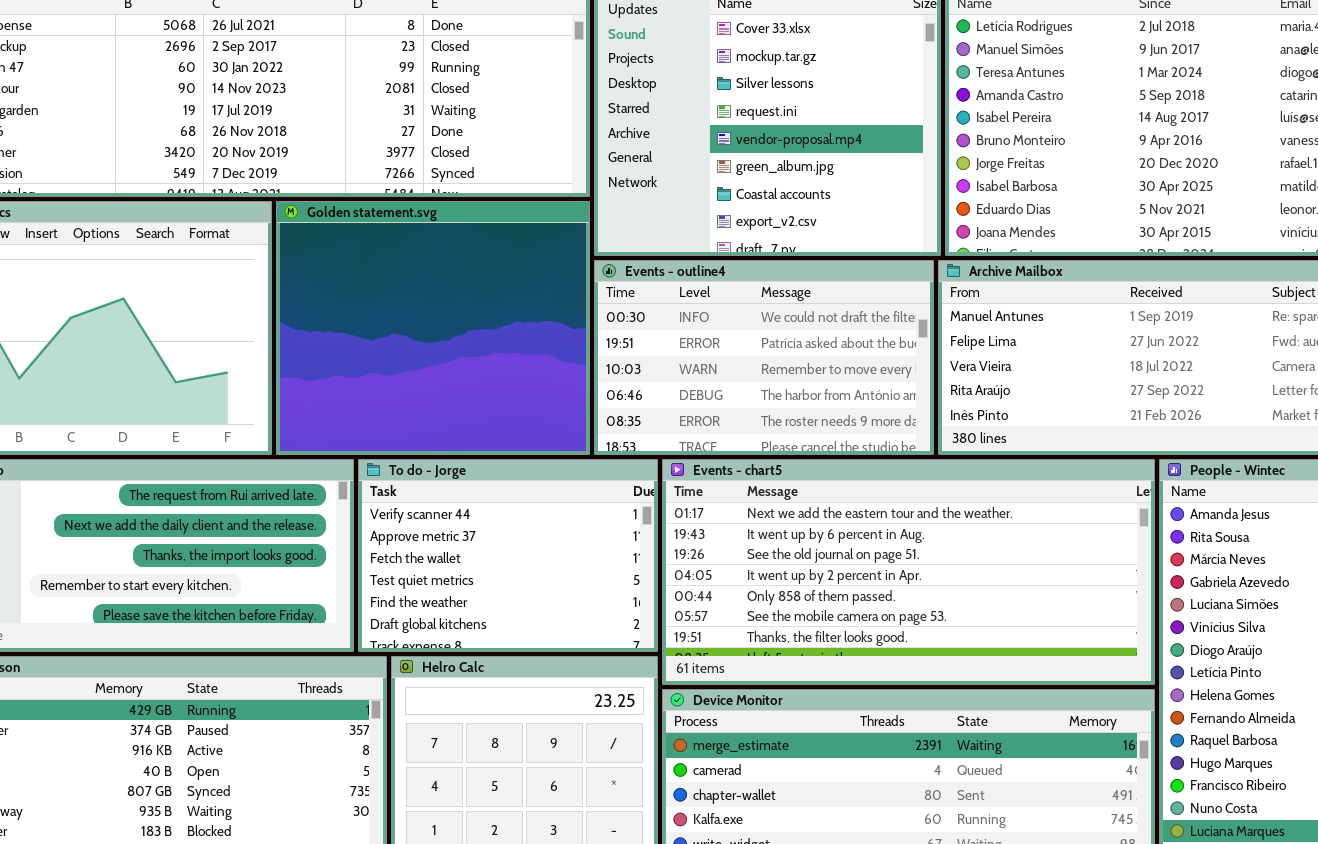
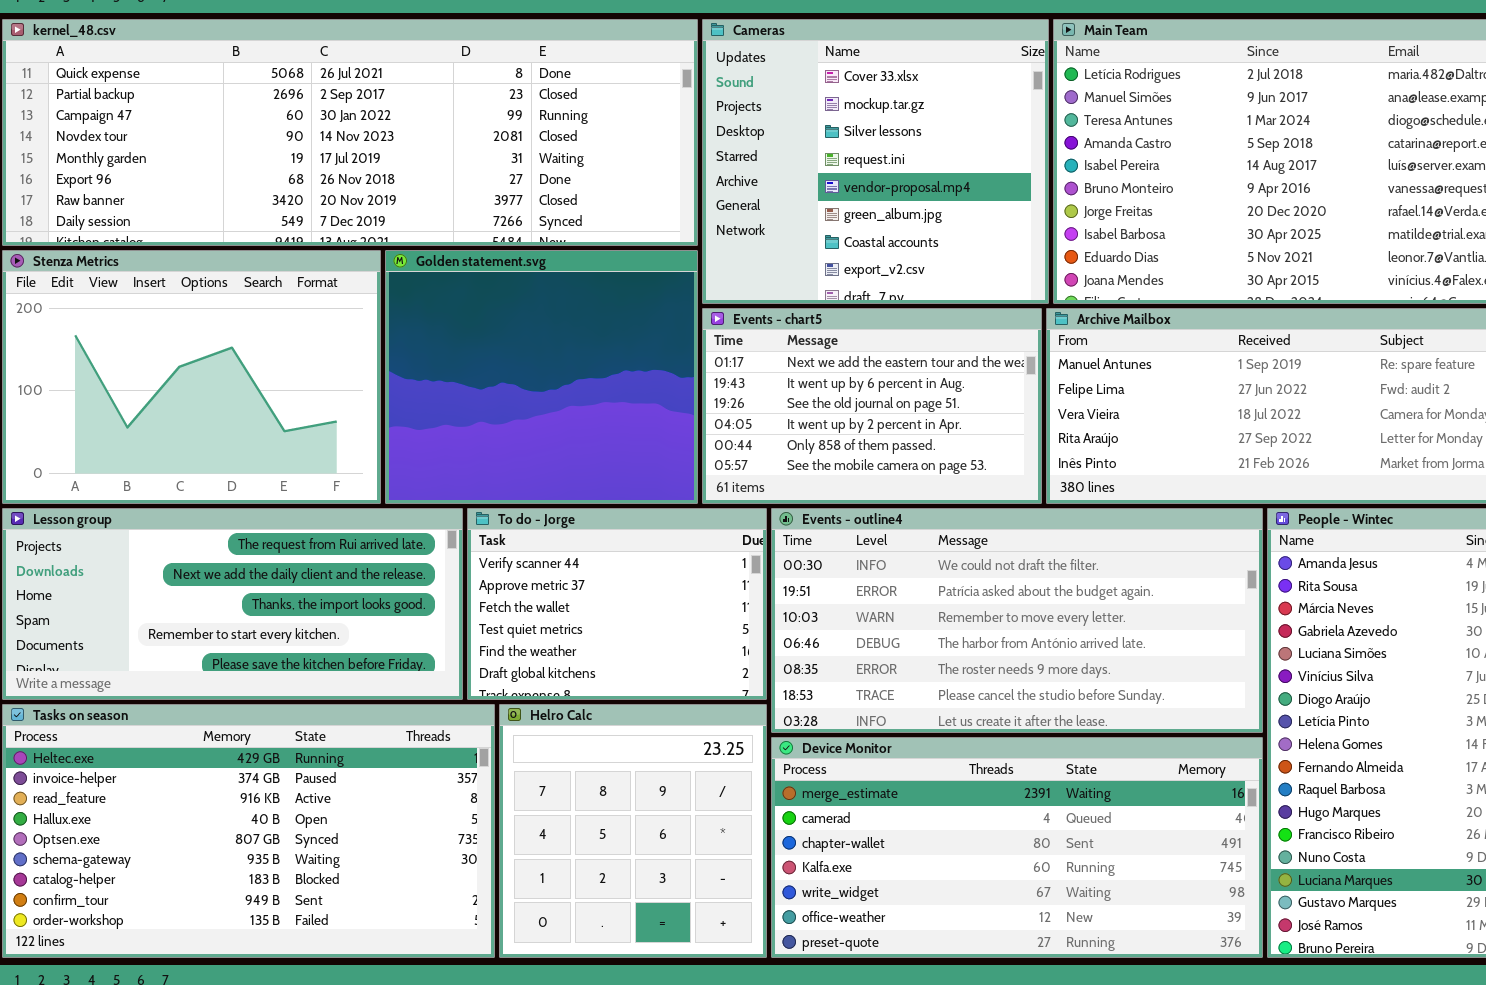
Events - outline4: [594,260,934,455] -> [771,508,1263,733], moved, resized
Events - chart5: [662,459,1155,685] -> [702,308,1042,504], moved, resized

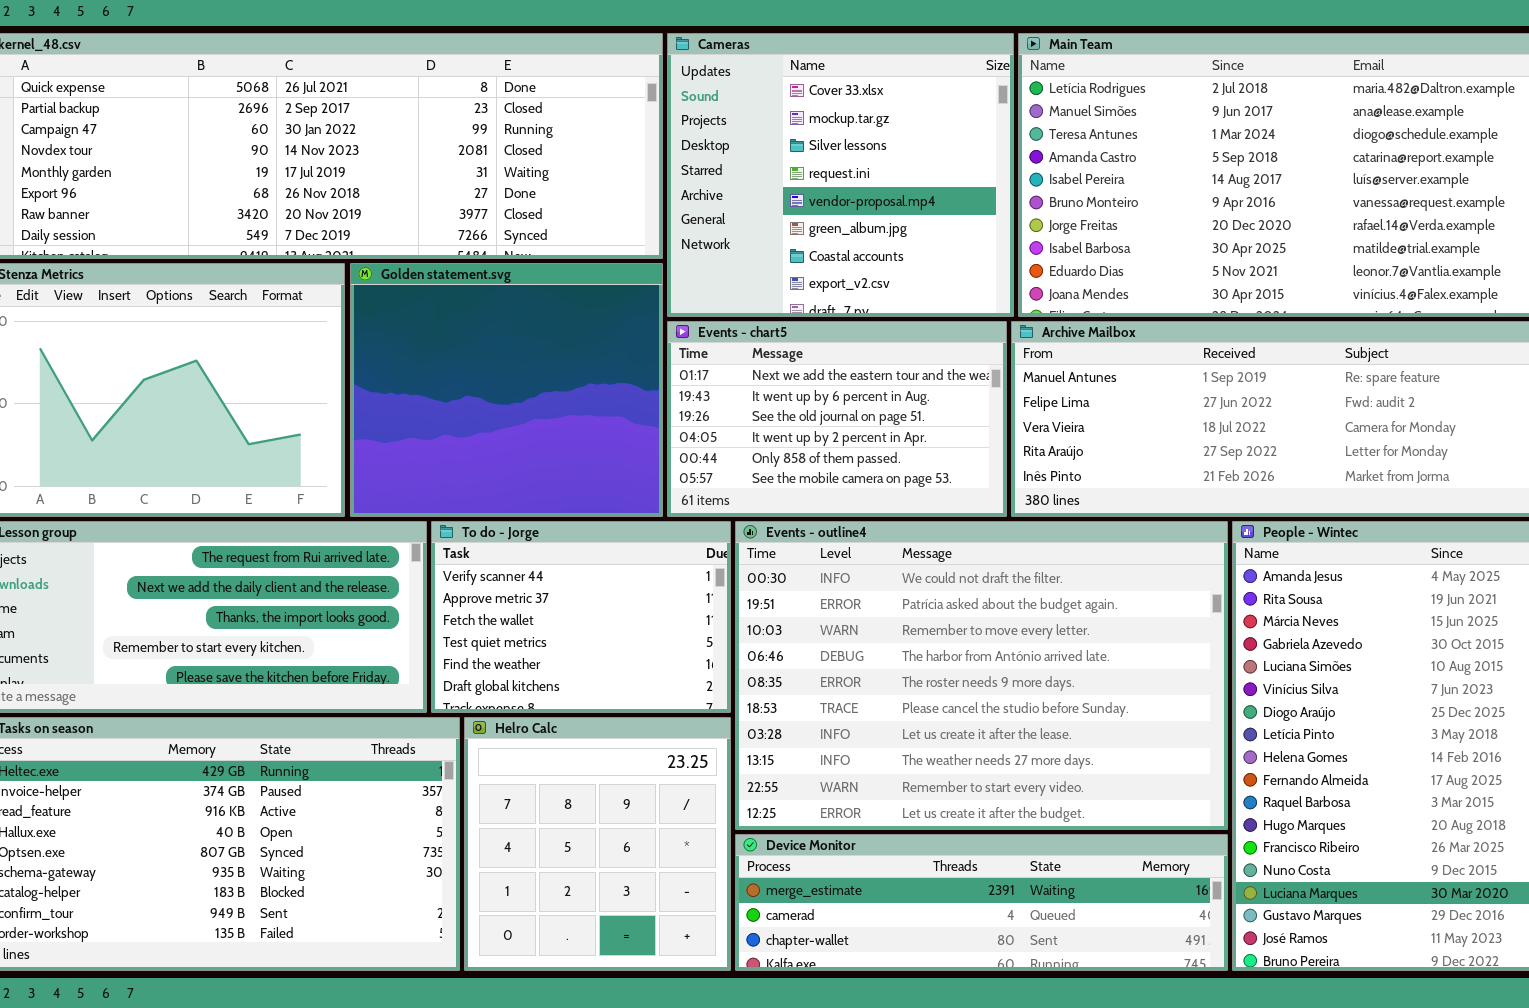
Events - outline4: [771,508,1263,733] -> [735,521,1228,830], resized
Device Monitor: [771,737,1263,958] -> [735,834,1228,971], resized

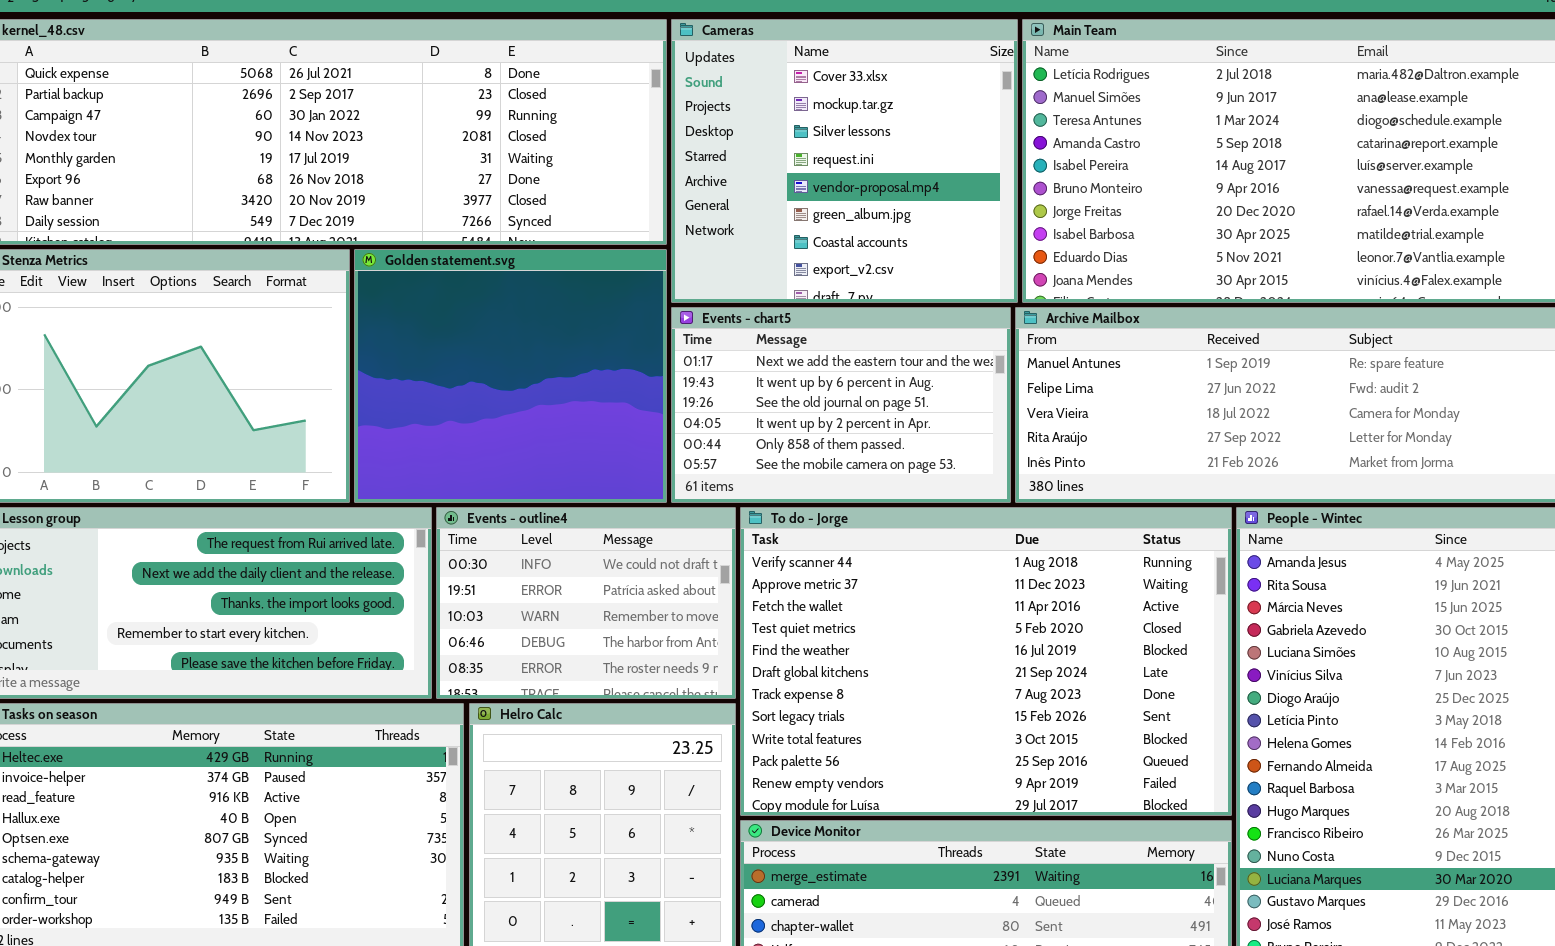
To do - Jorge: [431,521,731,713] -> [740,507,1232,816], moved, resized
Events - outline4: [735,521,1228,830] -> [436,507,736,699], moved, resized

